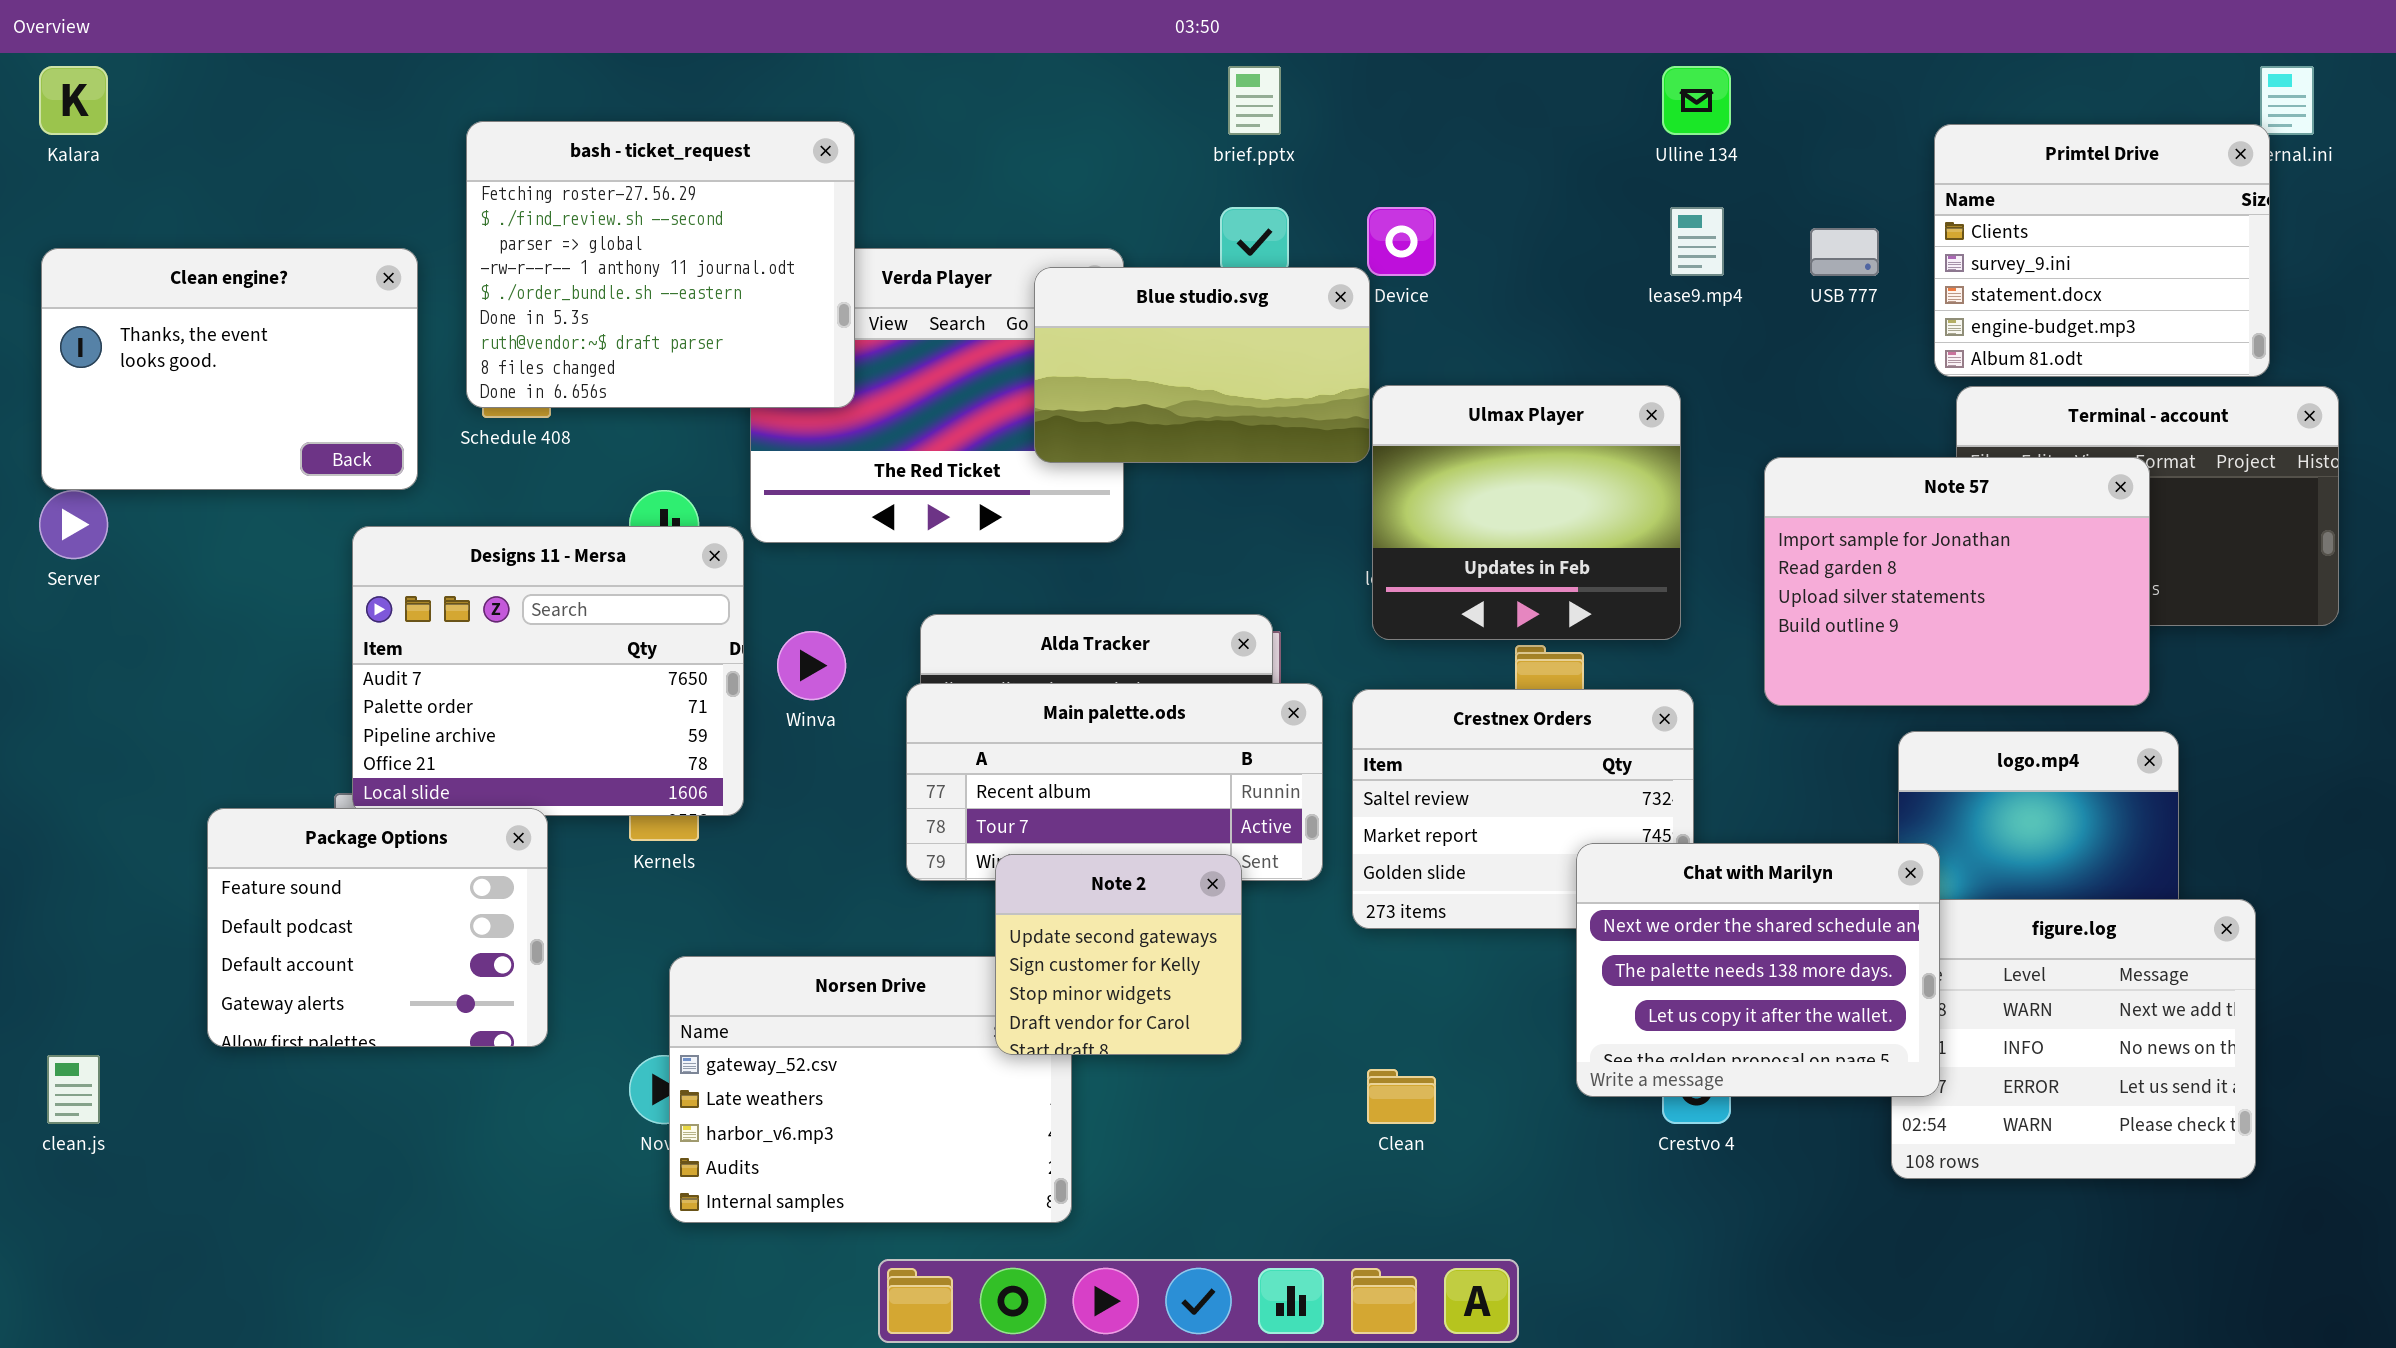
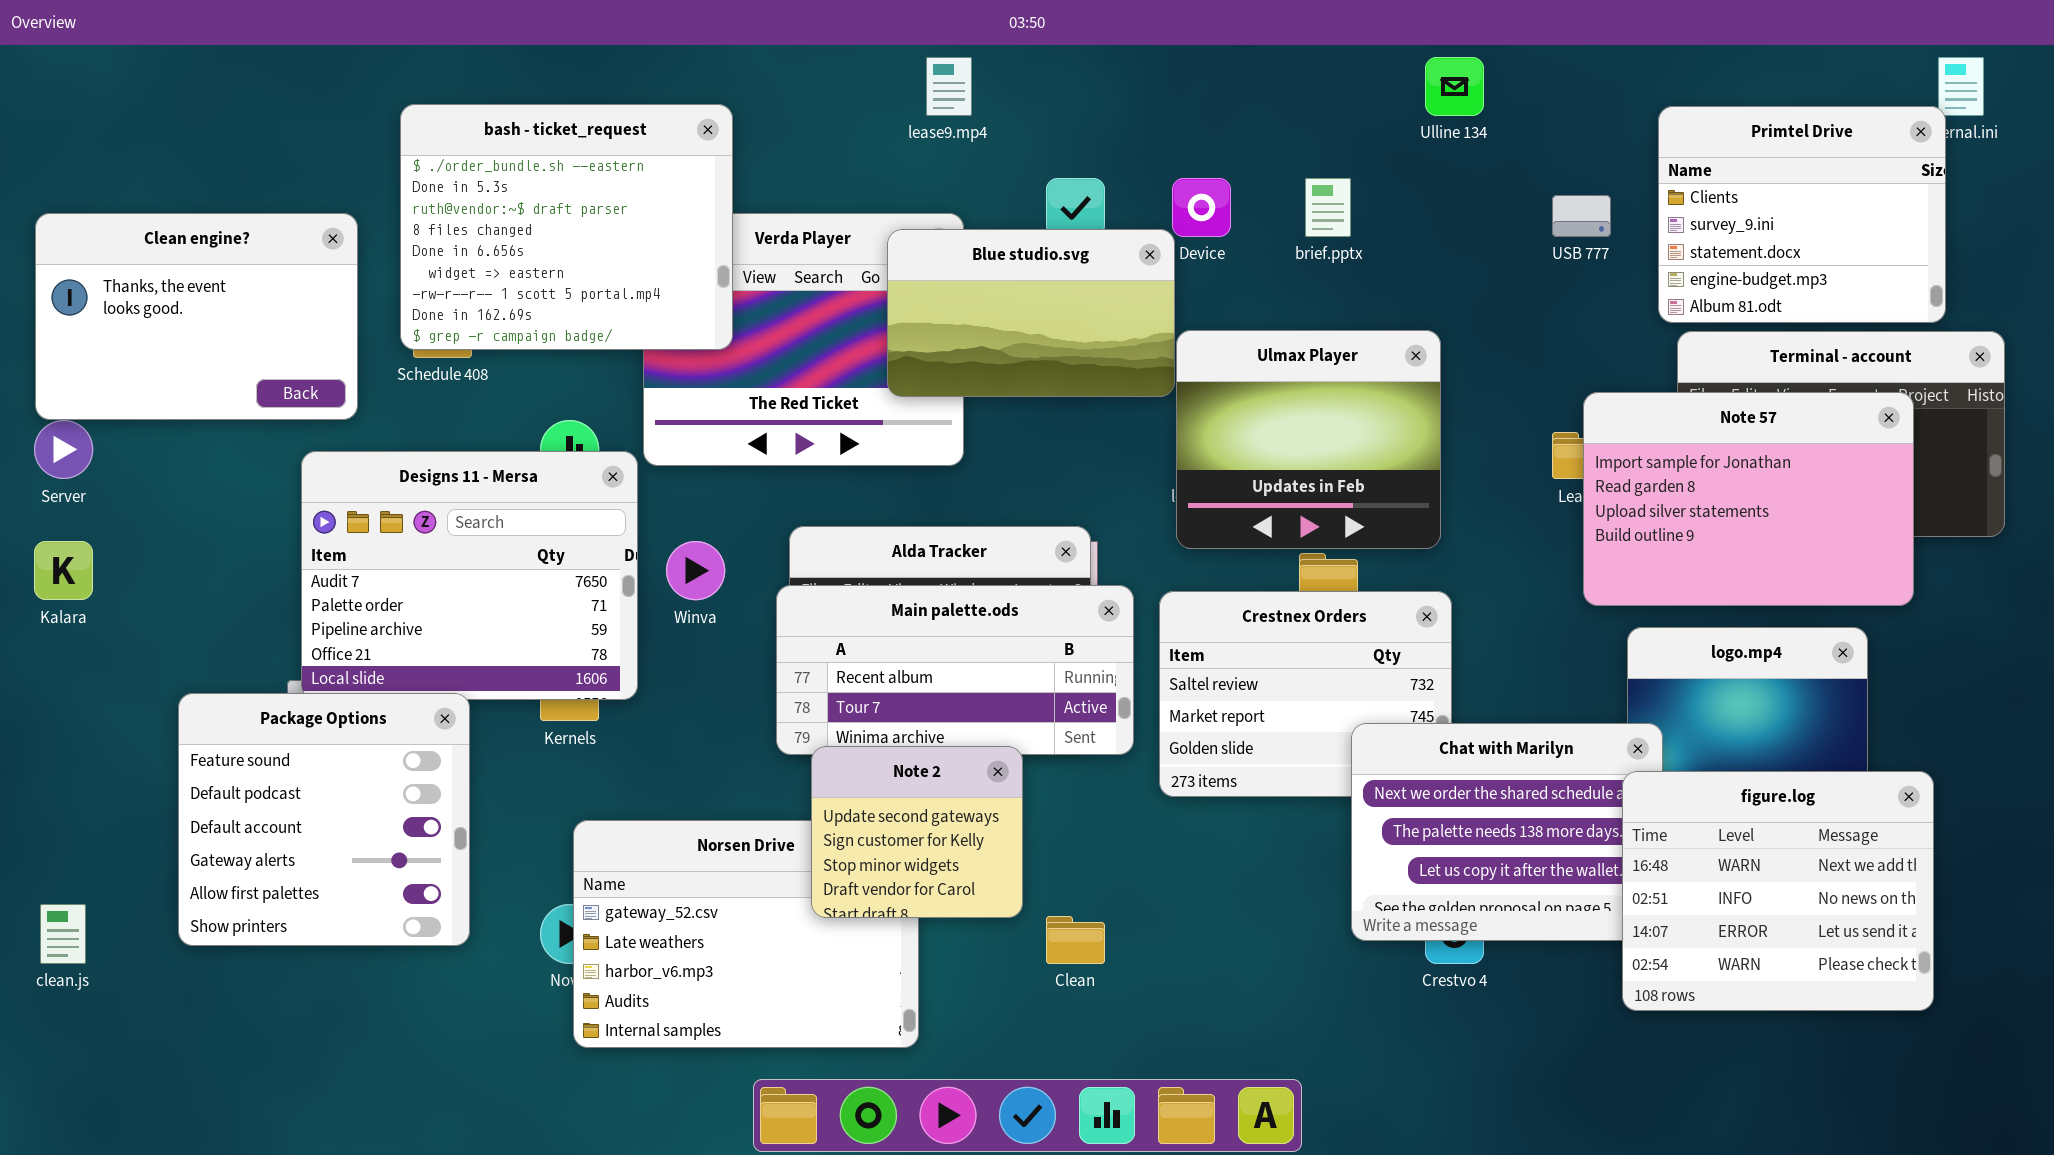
Kalara: [39,66,108,135] -> [34,541,93,600], moved
brief.pptx: [1228,66,1281,135] -> [1305,178,1351,237], moved
bash - ticket_request: [466,121,855,408] -> [400,104,733,350], scrolled down 4 rows
lease9.mp4: [1670,207,1724,276] -> [926,57,972,116], moved
Note 57: [1764,457,2150,706] -> [1583,392,1914,606], moved
Package Options: [207,808,548,1047] -> [178,693,470,946], resized
Note 2: [995,854,1242,1055] -> [811,746,1023,918], moved
figure.log: [1891,899,2256,1179] -> [1622,771,1934,1011], raised
Clean: [1367,1069,1436,1124] -> [1046,916,1105,964], moved

